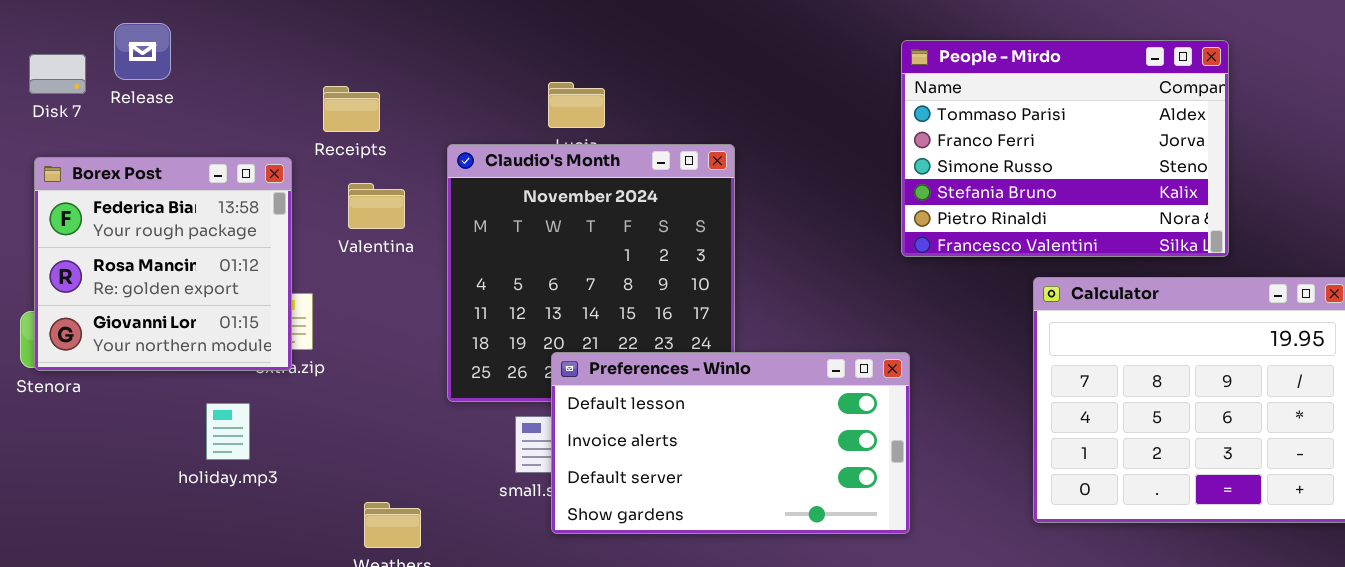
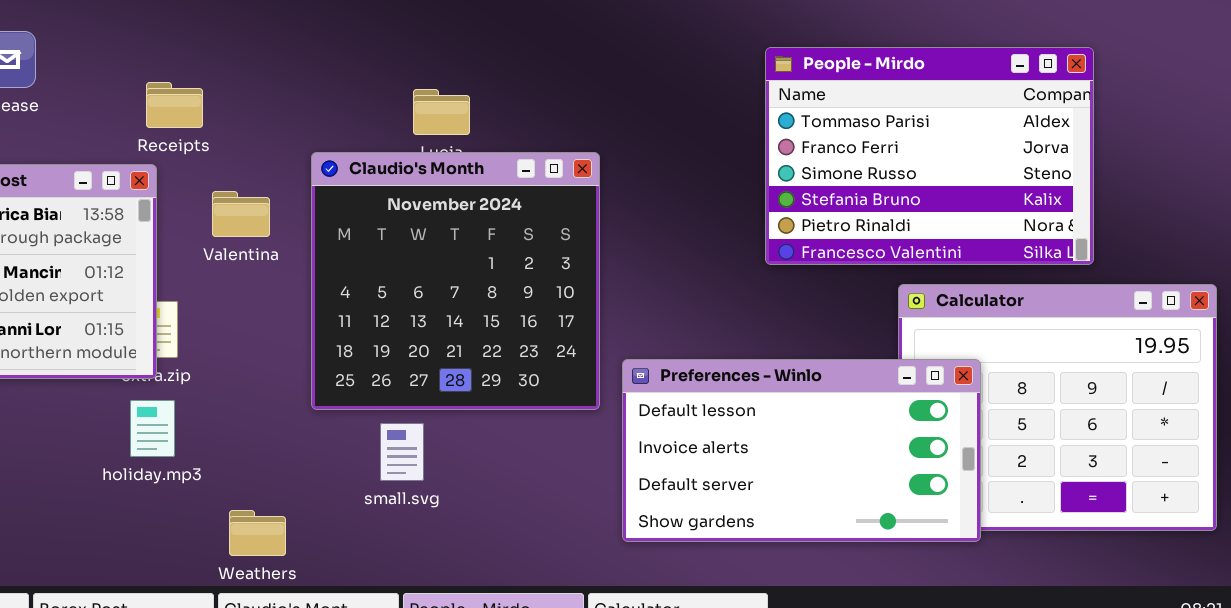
Receipts: [323,86,380,132] -> [146,82,203,128], moved
Preferences - Winlo: [551,352,910,534] -> [622,359,981,542], moved
holiday.mp3: [206,403,250,460] -> [130,400,175,457], moved

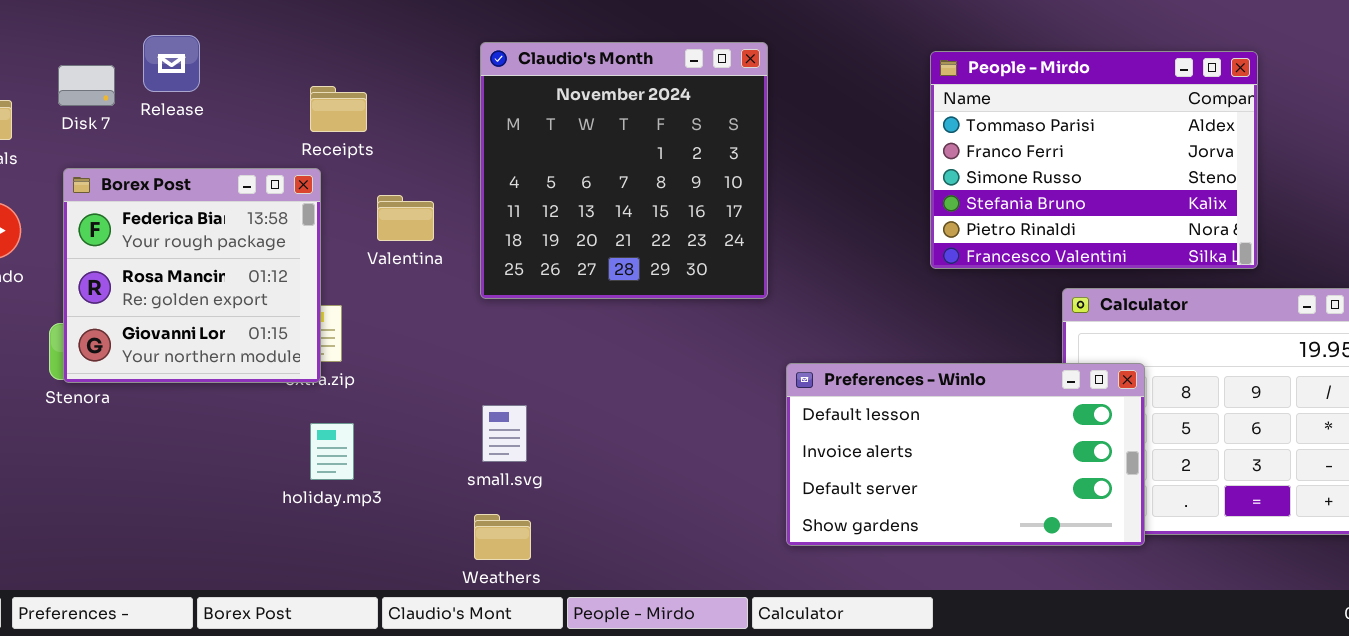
Claudio's Month: [311,152,600,410] -> [480,42,768,299], moved
holiday.mp3: [130,400,175,457] -> [310,423,354,480], moved
small.svg: [380,423,424,481] -> [482,405,527,462], moved
Weathers: [229,510,286,556] -> [474,514,531,560], moved

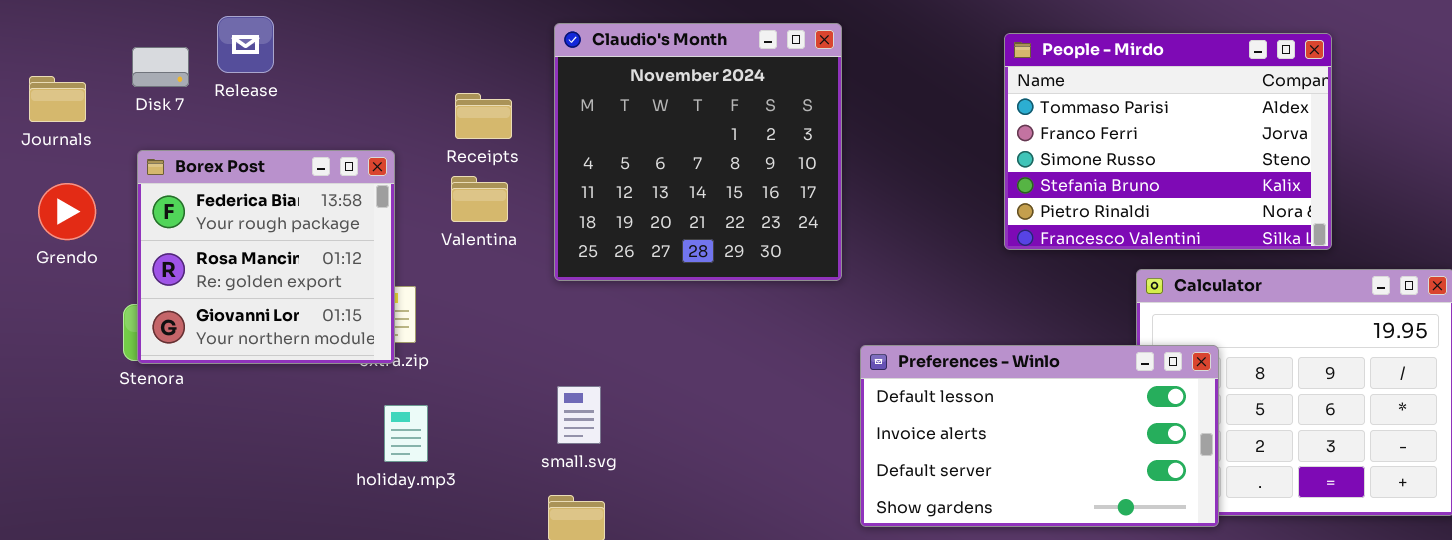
Receipts: [310,86,367,132] -> [455,93,512,139], moved

